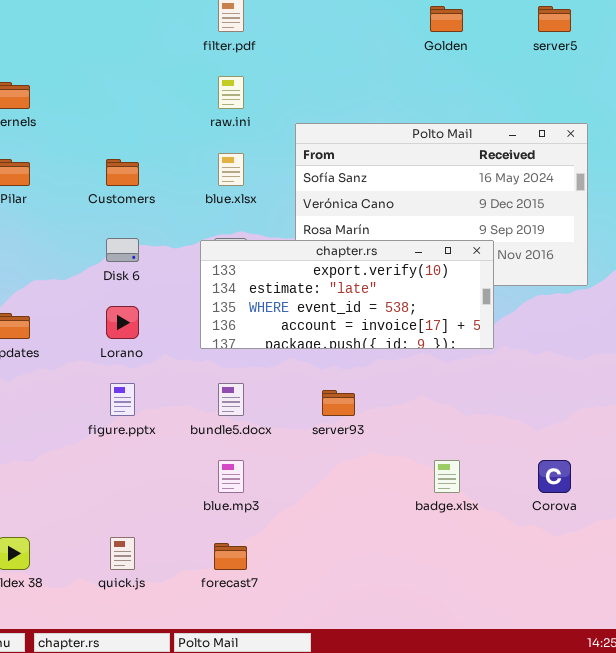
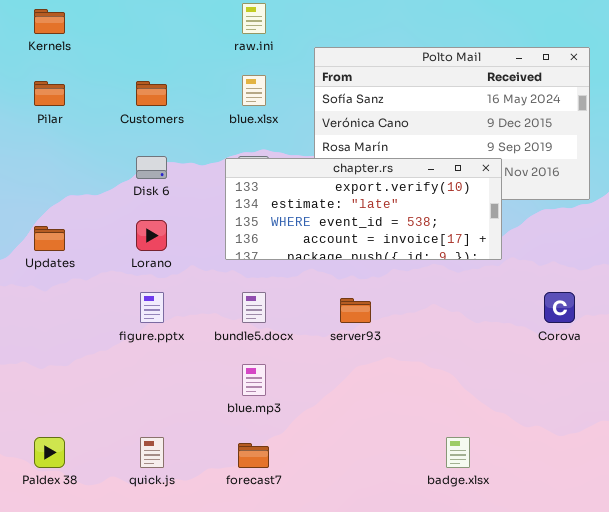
badge.xlsx: [434,460,460,493] -> [446,437,470,468], moved
Corova: [538,460,571,493] -> [544,292,575,323], moved

